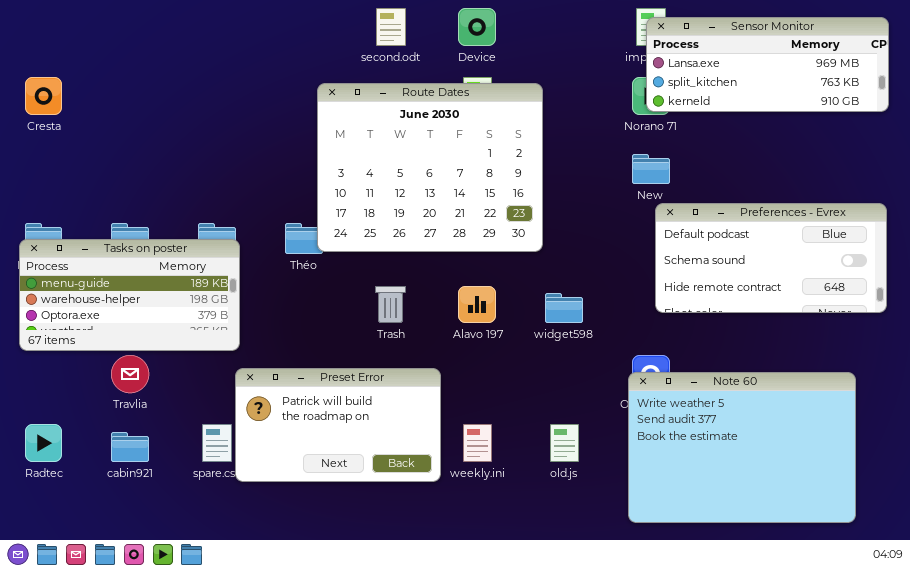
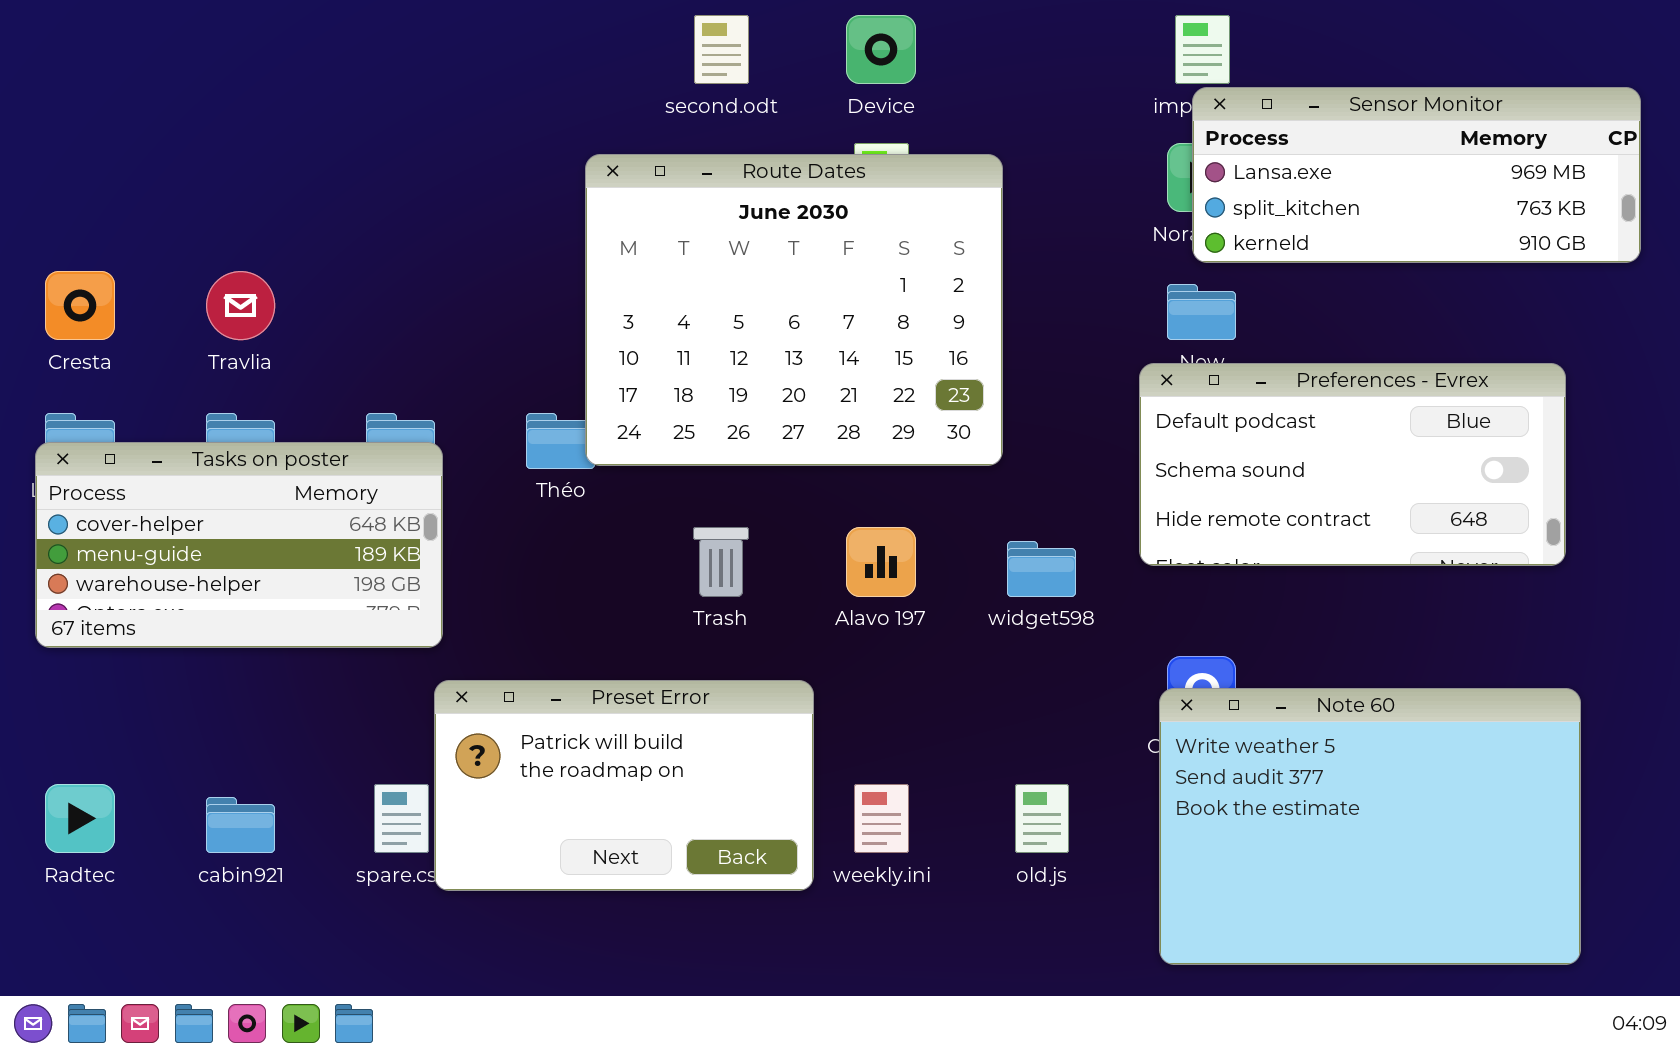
Sensor Monitor: [646,17,889,112] -> [1192,87,1641,263], moved
Cresta: [25,77,62,115] -> [45,271,115,340], moved
Preferences - Evrex: [655,203,887,313] -> [1139,363,1566,566], moved
Tasks on poster: [19,239,240,351] -> [35,442,443,648], scrolled up 1 row
Travlia: [111,355,149,393] -> [206,271,275,340], moved

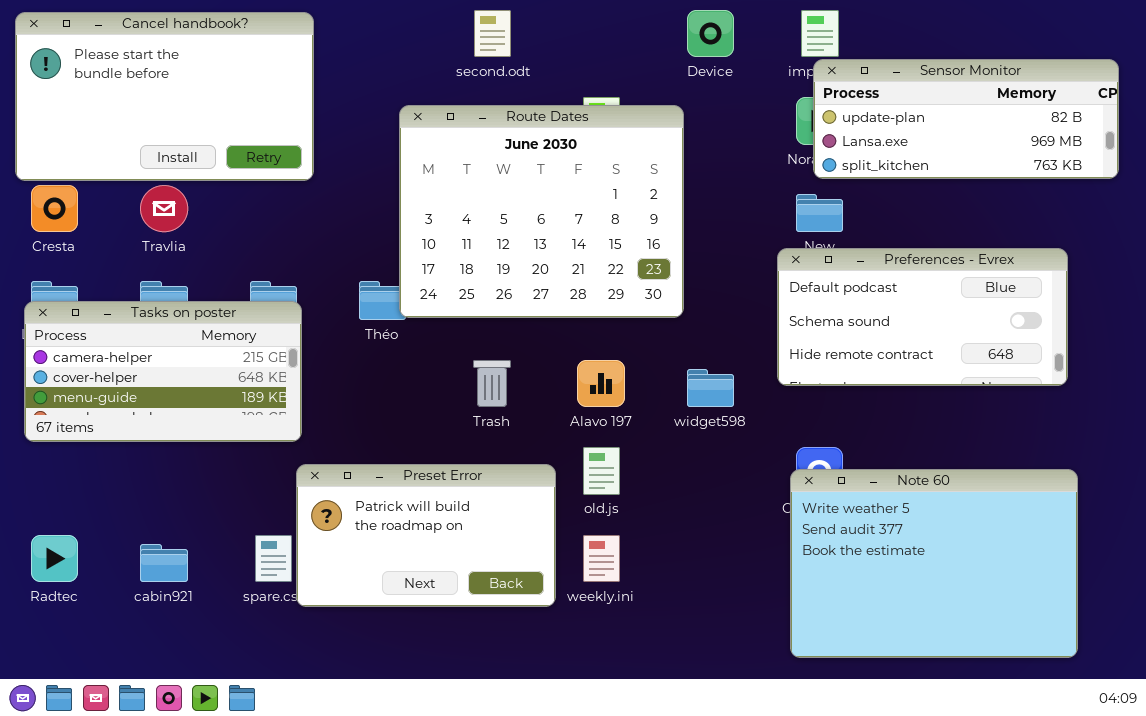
Device: [846,15,916,84] -> [687,10,734,57], moved
Cancel handbook?: none -> [15,12,314,181], opened
Sensor Monitor: [1192,87,1641,263] -> [813,59,1119,179], scrolled up 1 row
Tasks on poster: [35,442,443,648] -> [24,301,302,442], scrolled up 1 row
old.js: [1015,784,1069,853] -> [583,447,620,495], moved

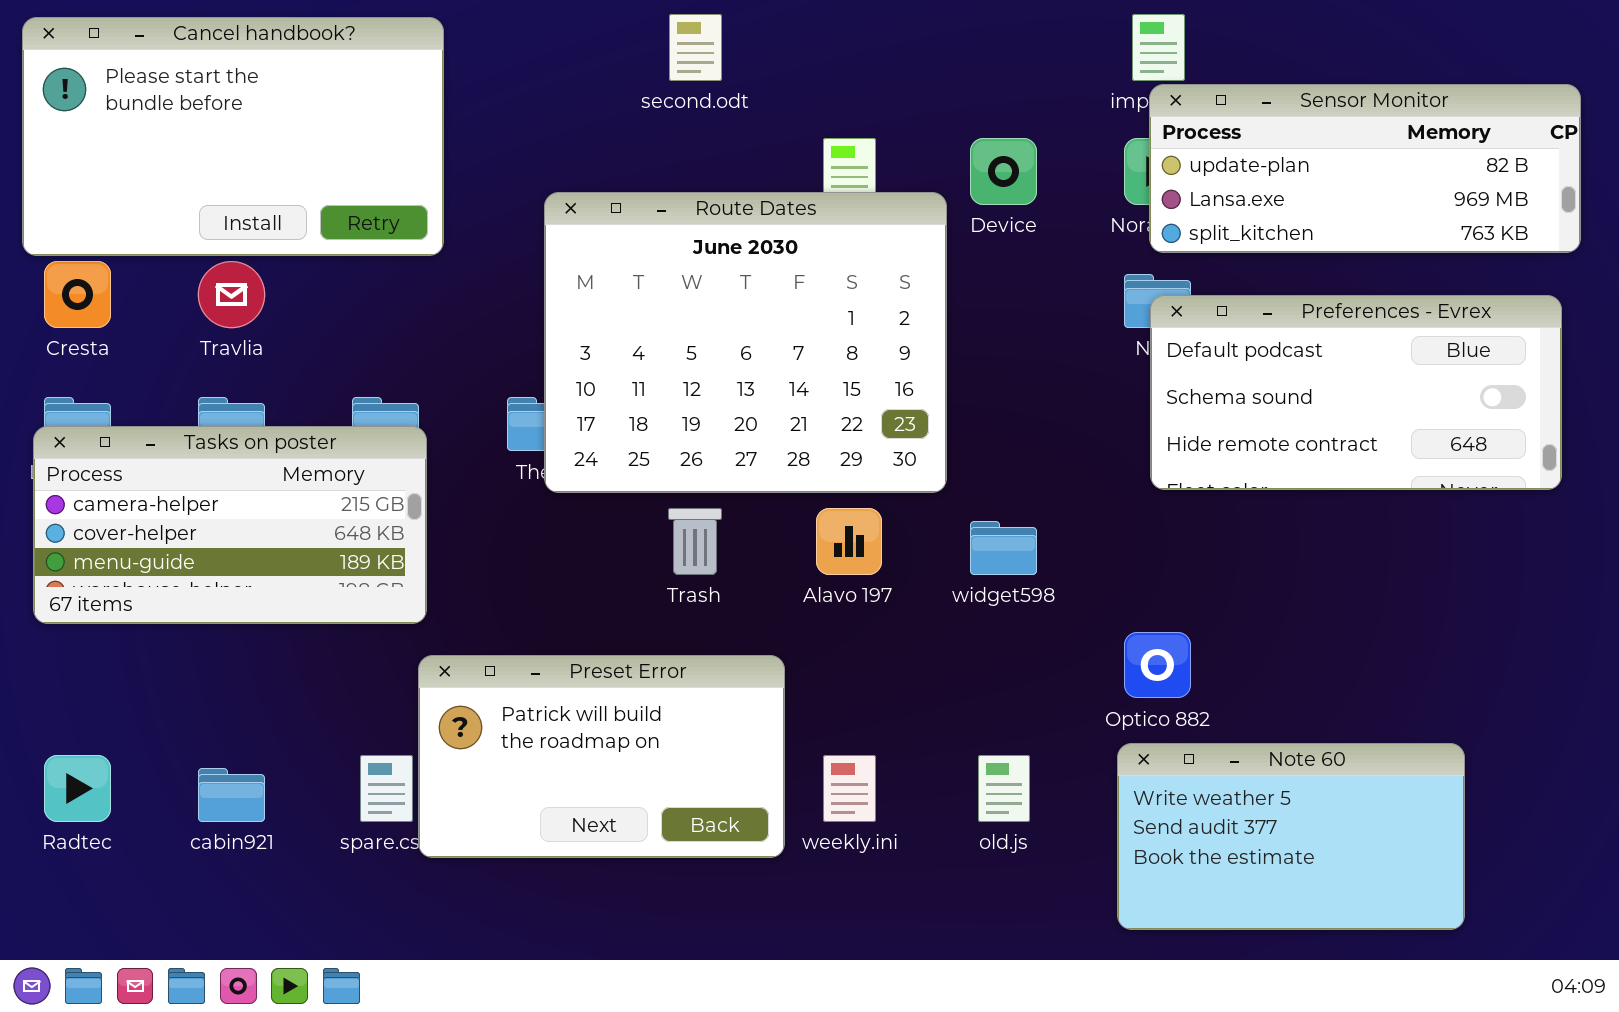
Device: [687,10,734,57] -> [970,138,1037,205], moved
Route Dates: [399,105,684,318] -> [544,192,947,493], moved
Preferences - Evrex: [777,248,1068,386] -> [1150,295,1562,490], moved
old.js: [583,447,620,495] -> [978,755,1030,822], moved
Note 60: [790,469,1078,658] -> [1117,743,1465,930], resized

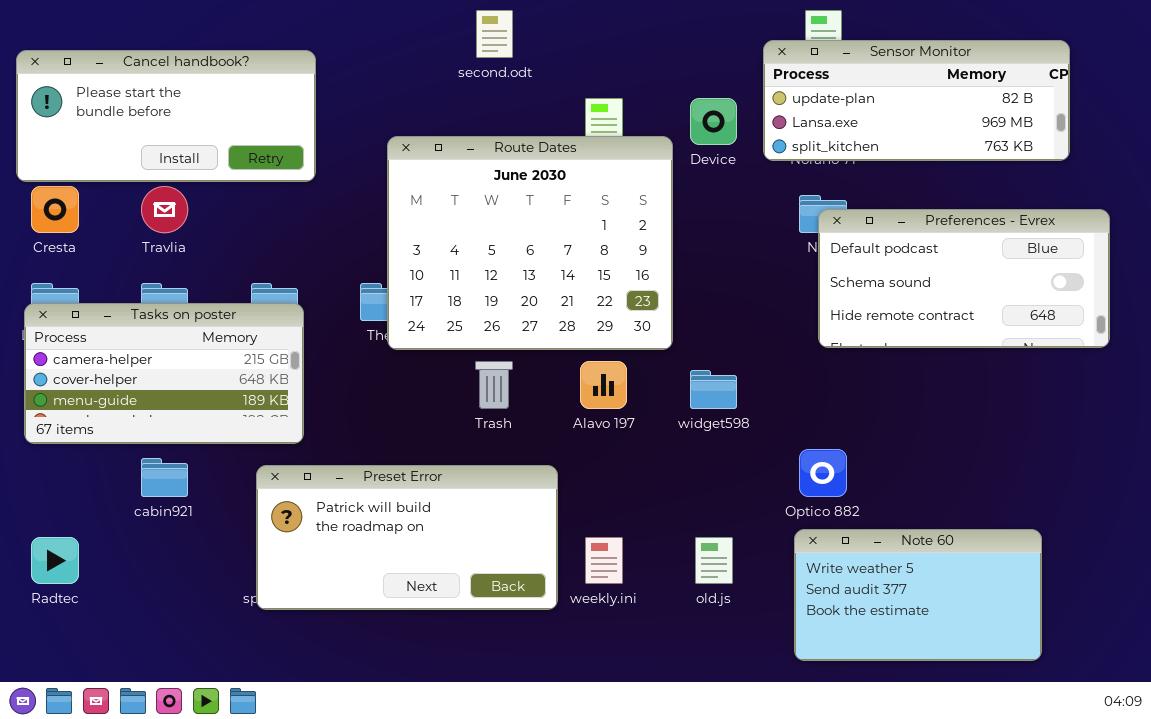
Cancel handbook?: [22,17,444,256] -> [16,50,316,182], resized
Sensor Monitor: [1149,84,1581,253] -> [763,40,1070,161], moved
Preset Error: [418,655,785,858] -> [256,465,558,610], resized
cabin921: [198,768,265,822] -> [141,458,188,497], moved

